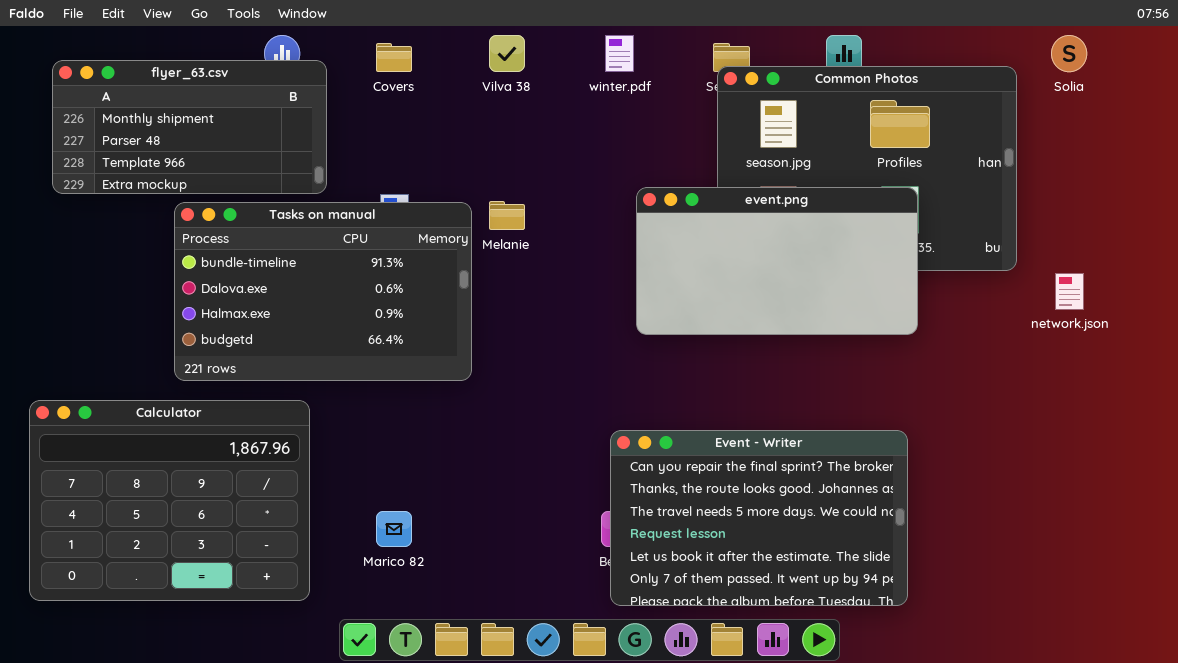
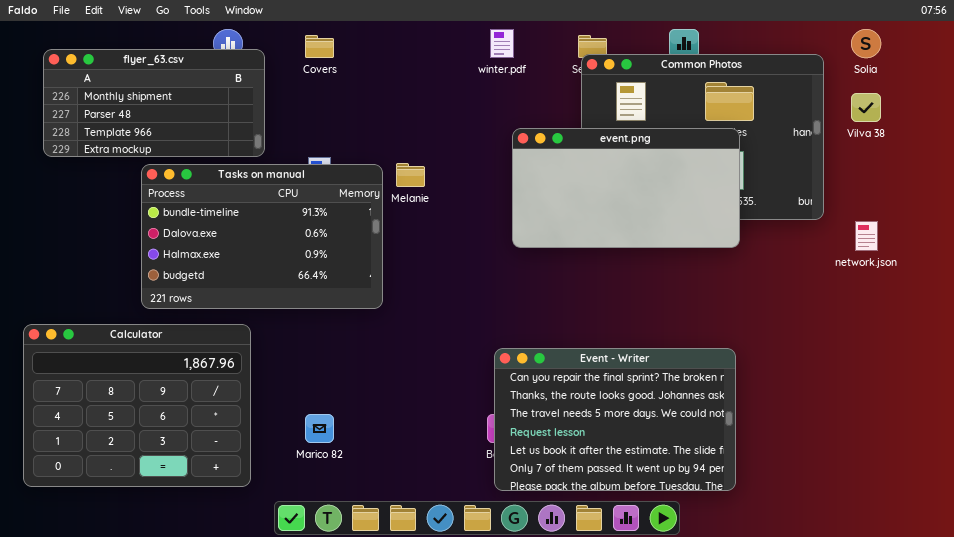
Vilva 38: [489,35,525,72] -> [851,93,881,122], moved
event.png: [636,187,918,335] -> [512,128,740,248], moved

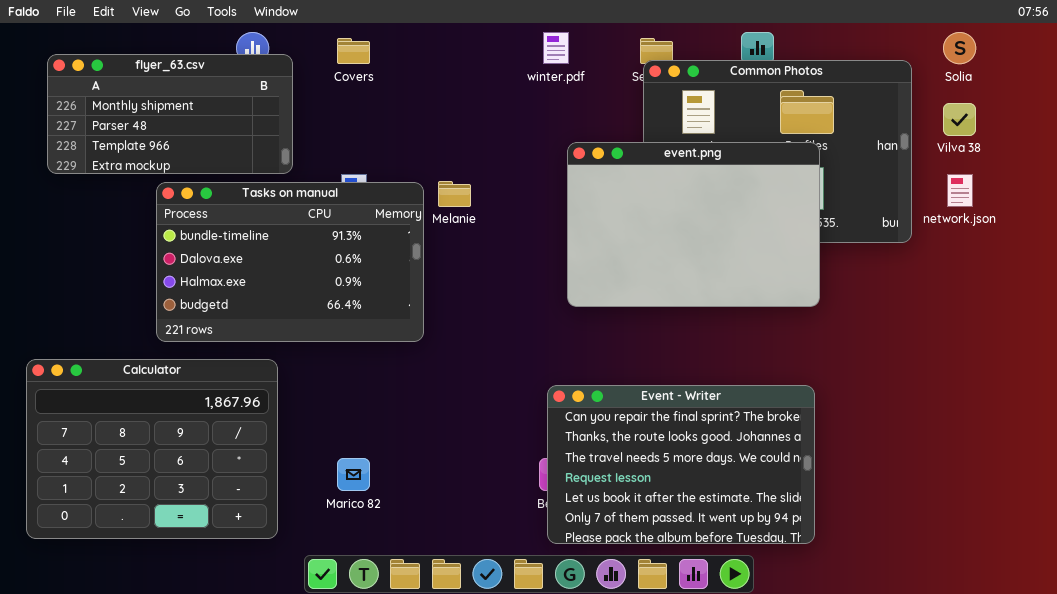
event.png: [512,128,740,248] -> [567,142,820,307], resized
network.json: [855,221,878,251] -> [947,174,973,207], moved

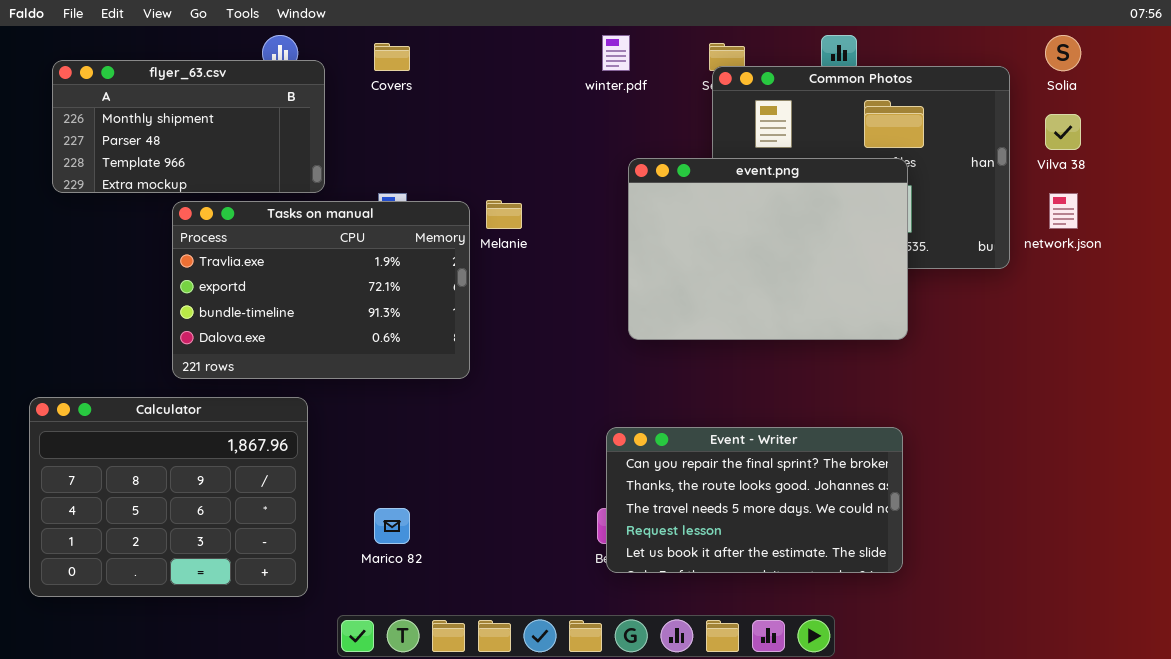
Tasks on manual: [156,182,424,342] -> [172,201,470,379], scrolled up 2 rows
Event - Writer: [547,385,815,544] -> [606,427,903,573], resized

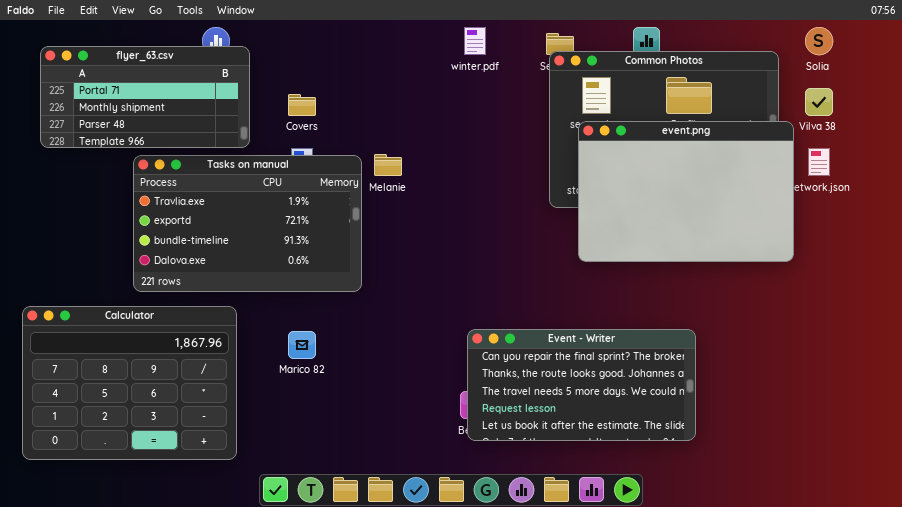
Covers: [374,43,410,71] -> [288,94,316,116], moved
flyer_63.csv: [52,60,325,193] -> [40,46,250,148], scrolled up 1 row
event.png: [628,158,908,340] -> [578,121,794,262], moved
Marico 82: [374,508,410,544] -> [288,331,316,359], moved

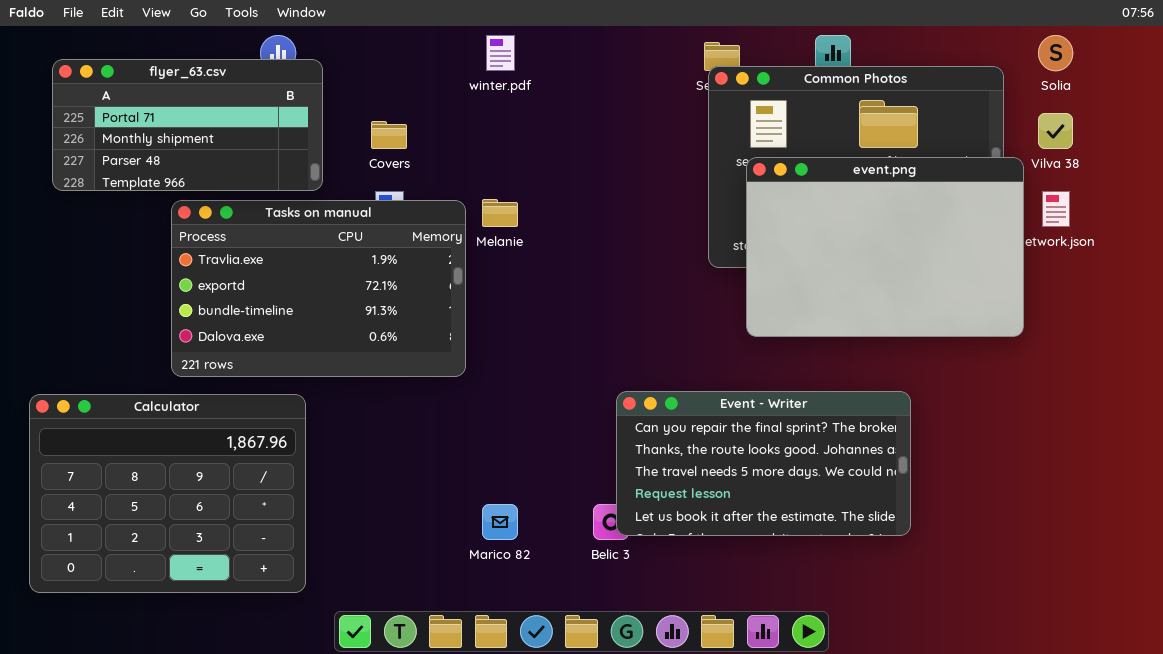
winter.pdf: [464,27,486,55] -> [486,35,515,71], moved
Event - Writer: [467,329,696,441] -> [616,391,911,536], moved
Marico 82: [288,331,316,359] -> [482,504,518,540], moved

